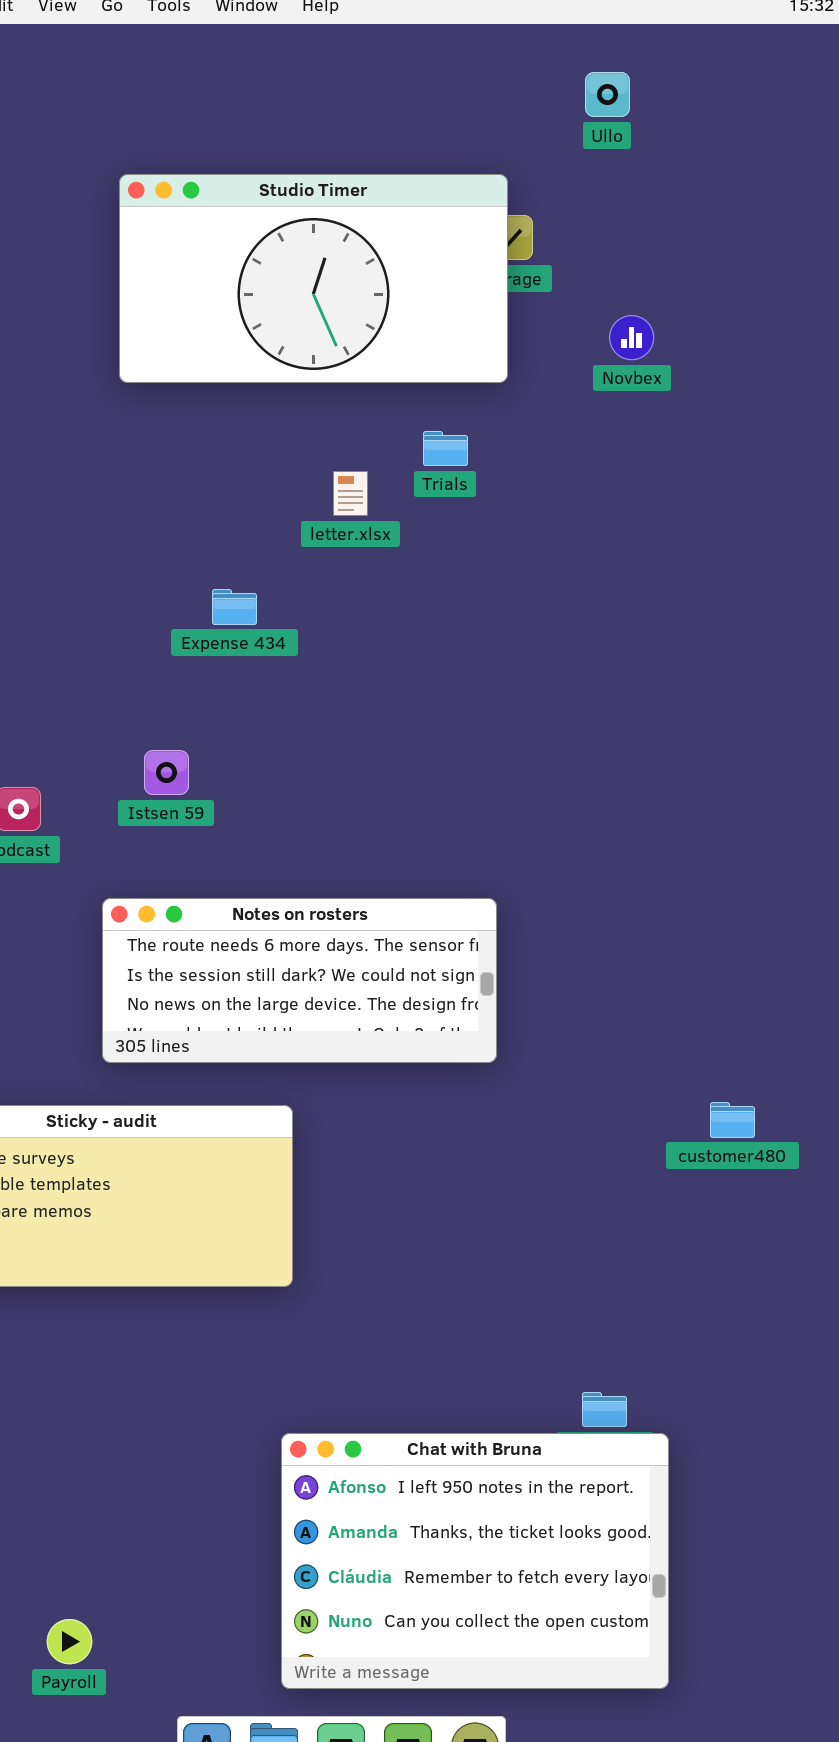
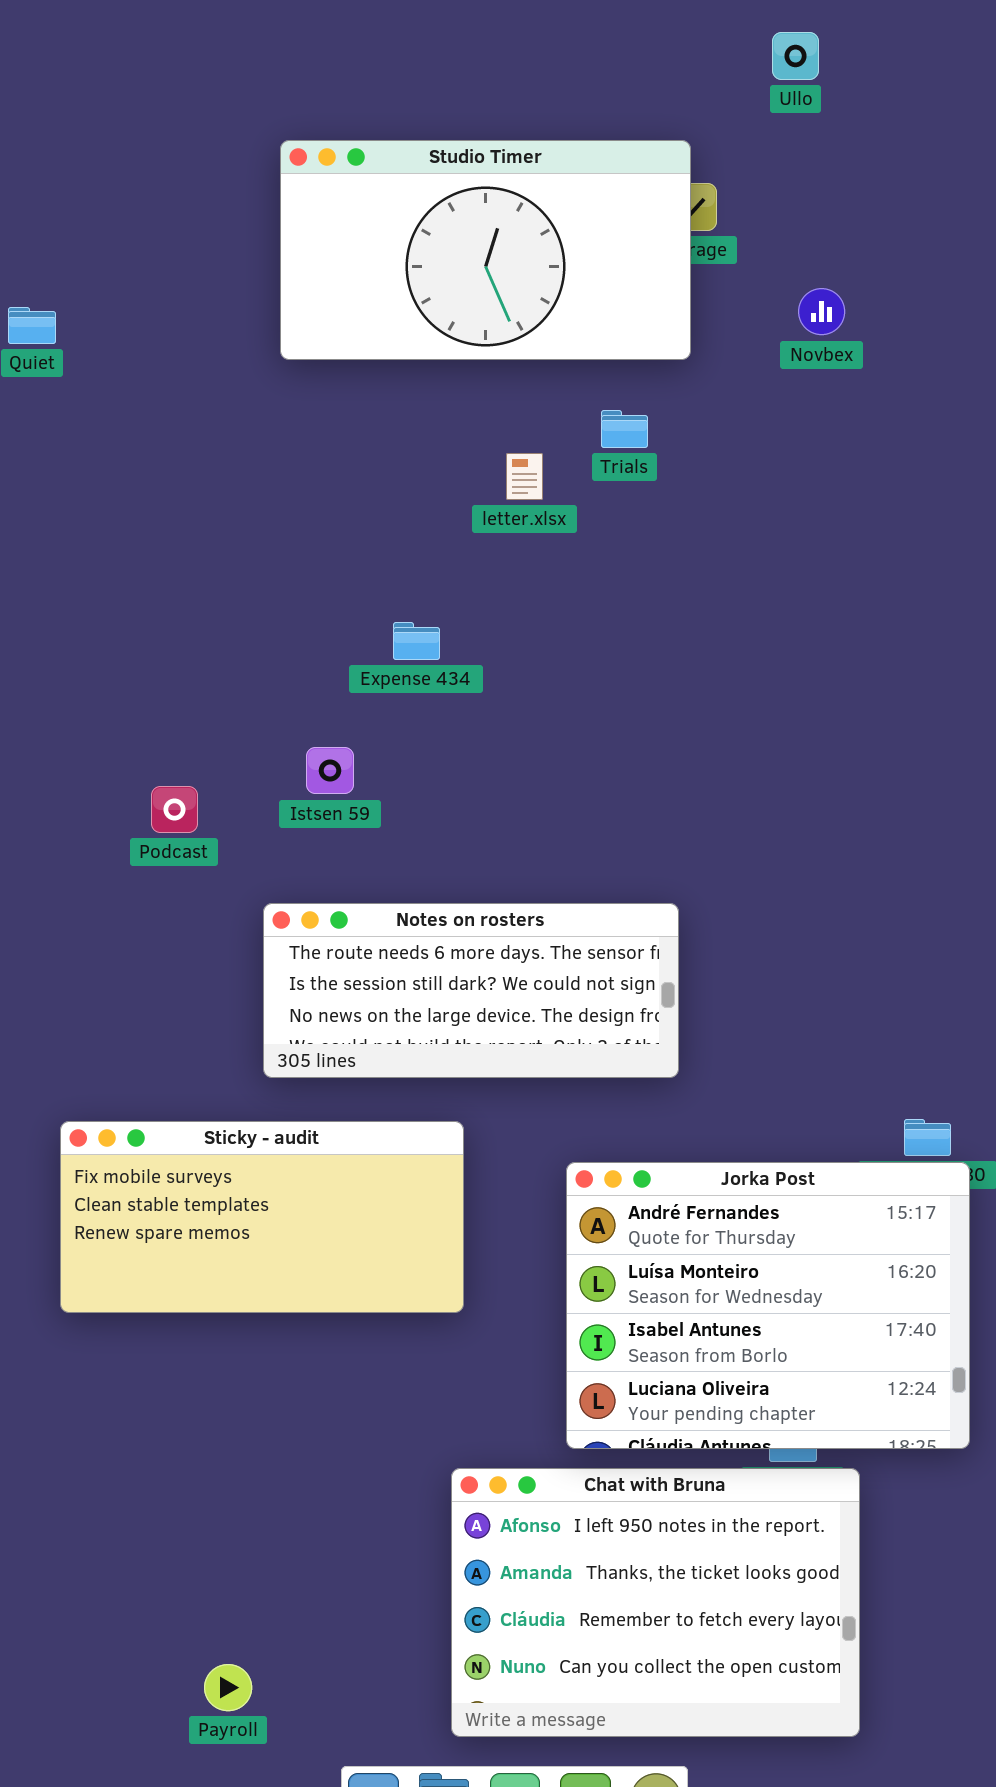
Expense 434: [212,589,257,625] -> [393,622,440,660], moved
Jorka Post: none -> [566,1162,970,1449], opened

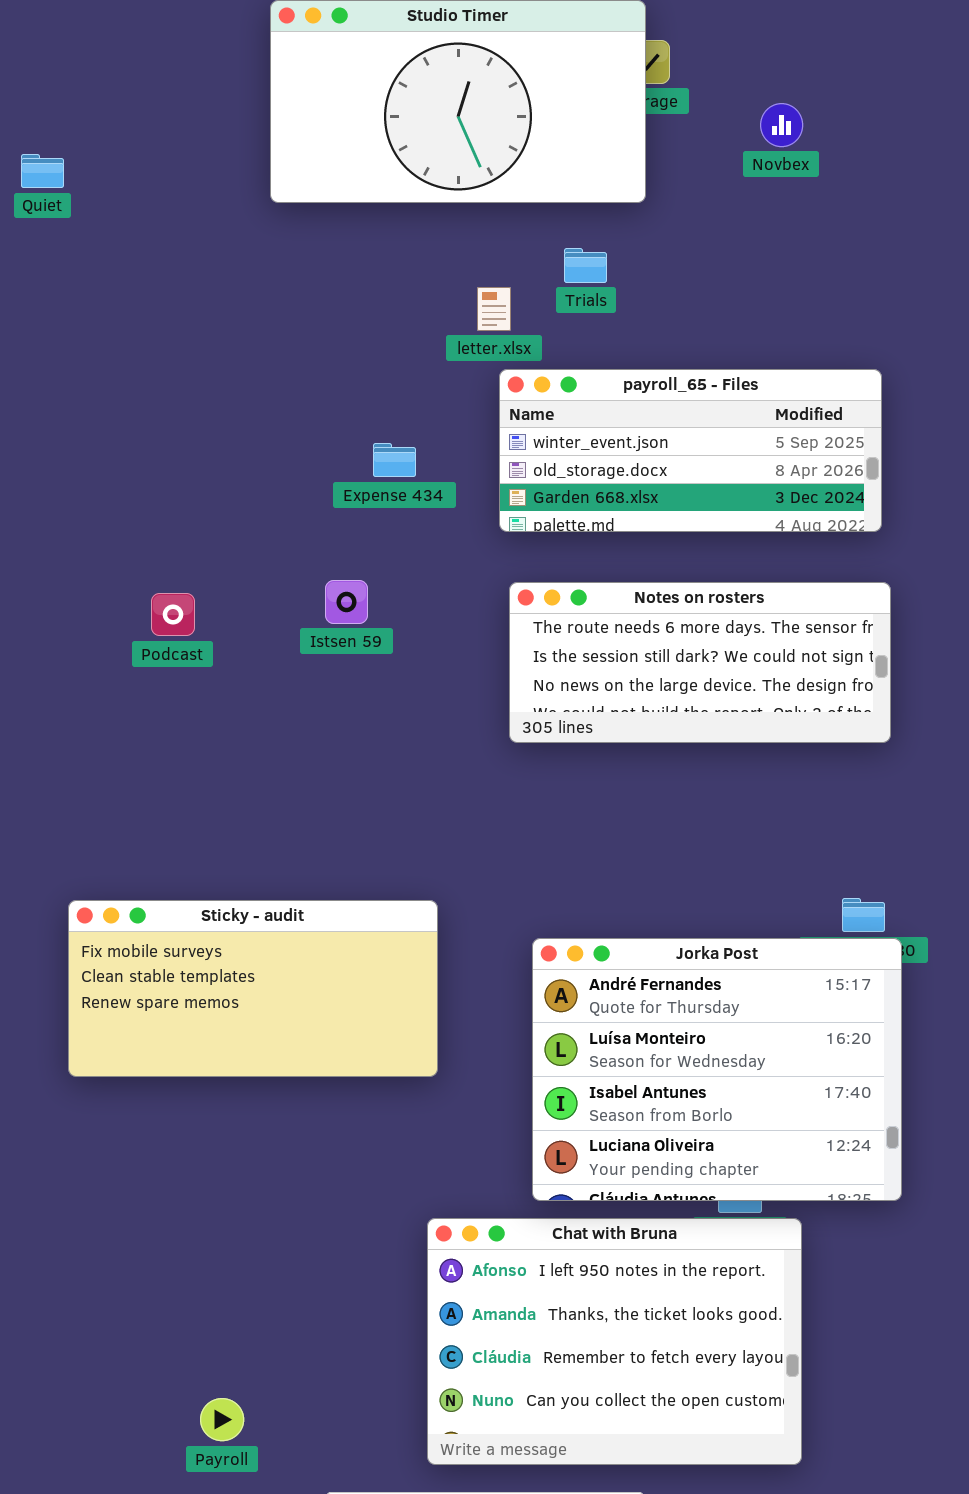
Novbex: [798,288,845,335] -> [760,103,803,147], moved
payroll_65 - Files: none -> [499,369,882,532], opened
Istsen 59: [306,747,354,794] -> [325,580,368,624], moved
Notes on rosters: [263,903,679,1078] -> [509,582,891,743], moved

